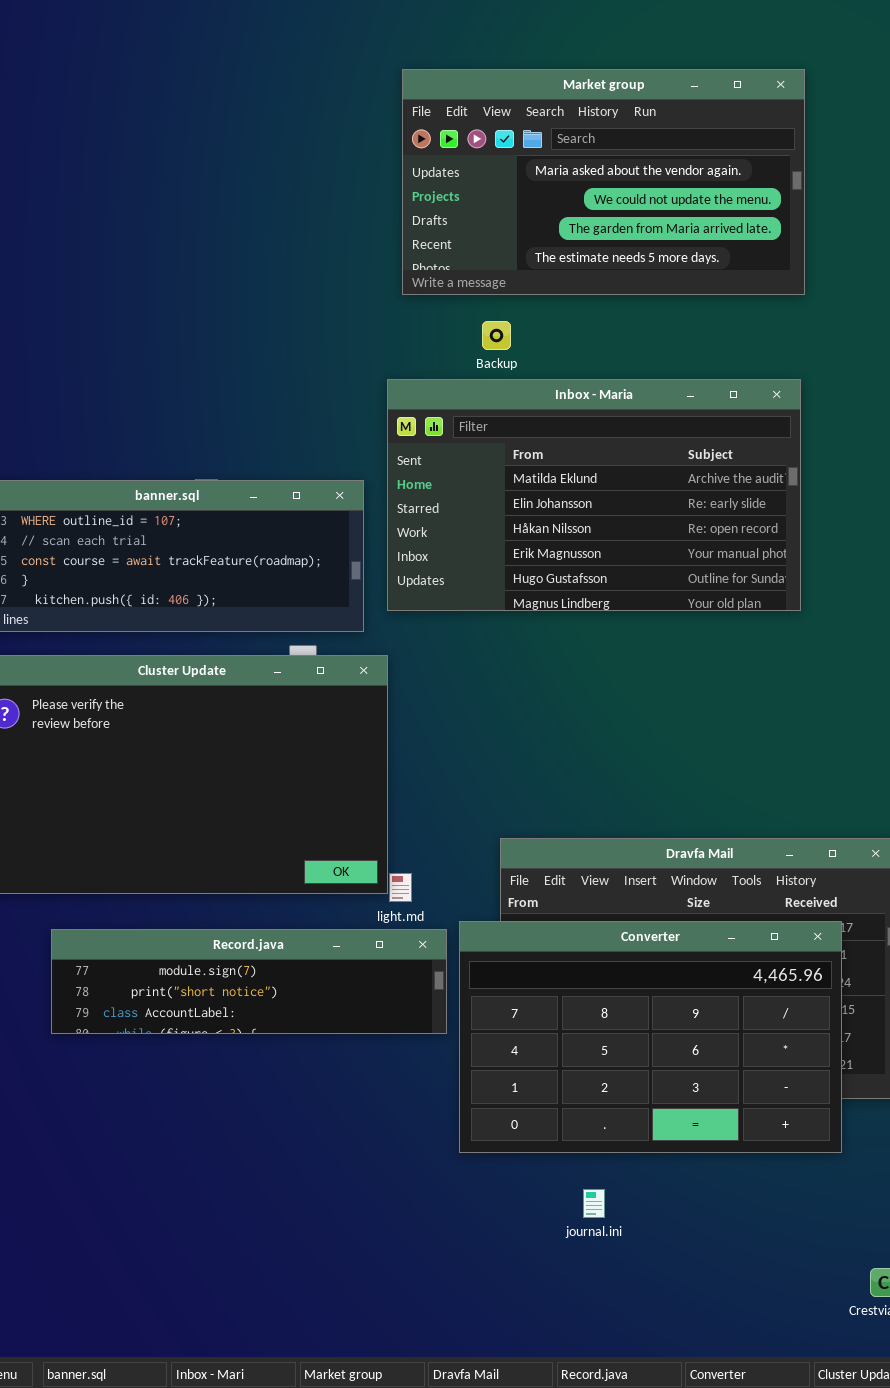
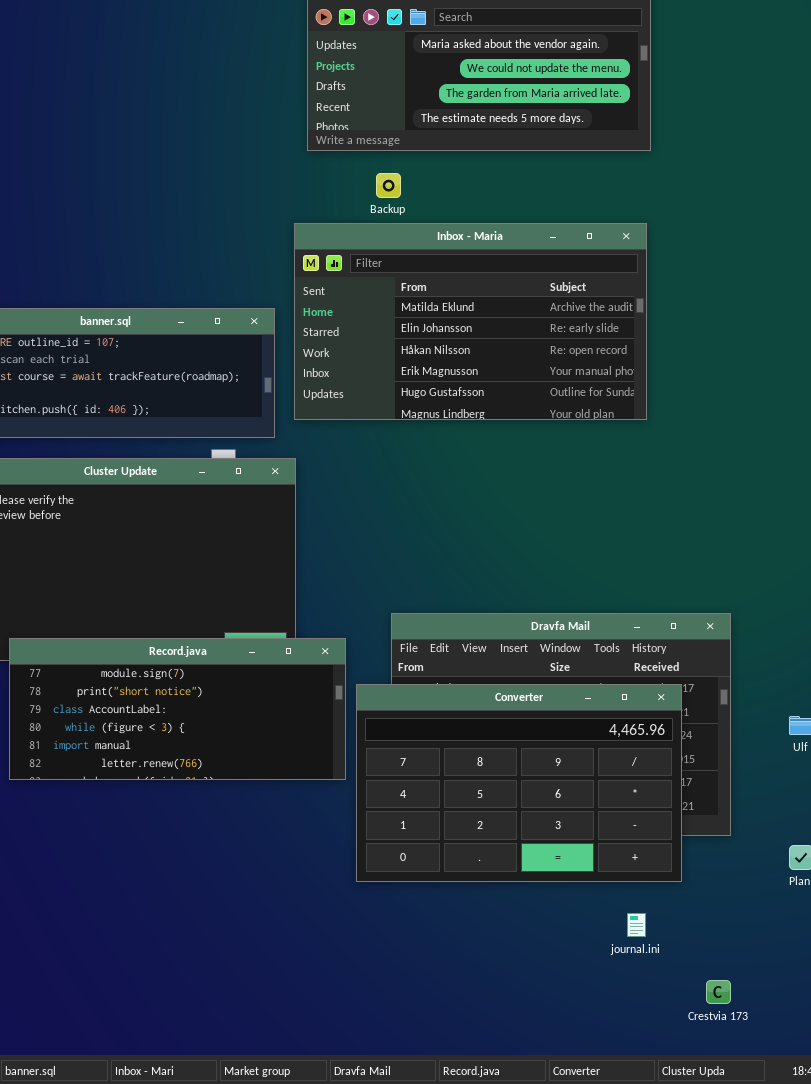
Record.java: [51,929,447,1034] -> [9,638,346,780], resized
journal.ini: [583,1189,605,1218] -> [627,913,646,937], moved

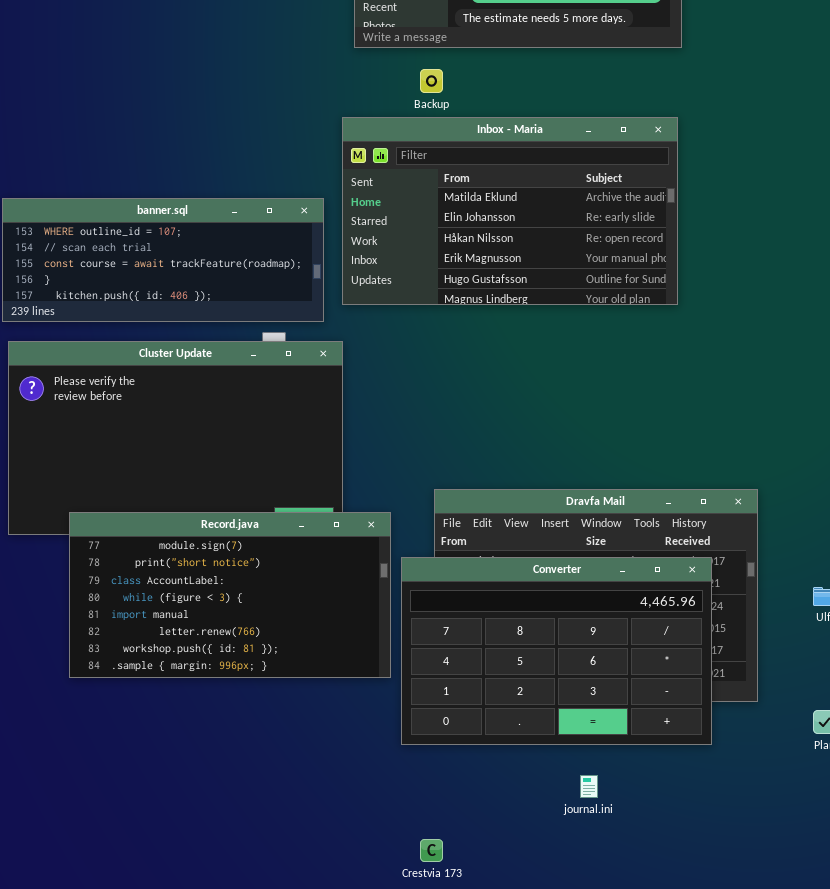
Record.java: [9,638,346,780] -> [69,512,391,678], resized
journal.ini: [627,913,646,937] -> [580,775,598,798], moved
Crestvia 173: [706,980,731,1004] -> [420,839,443,862], moved

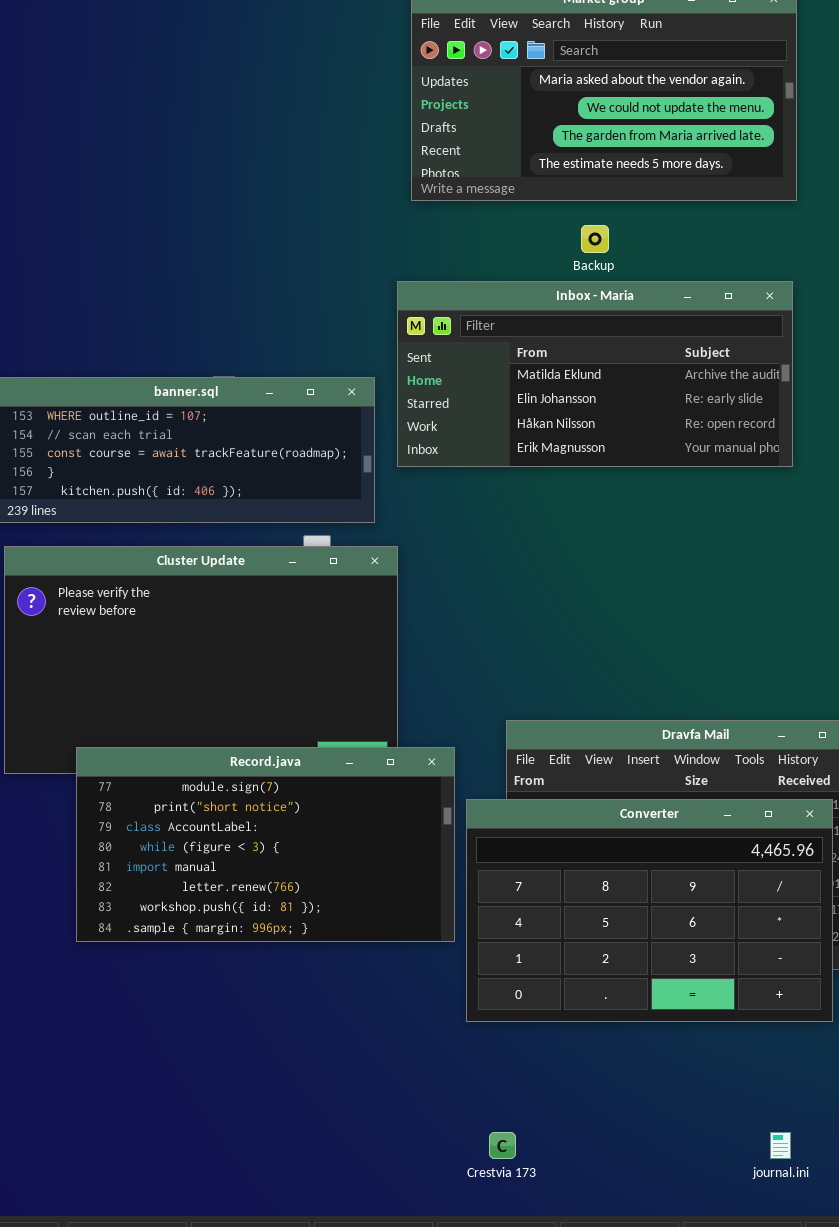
Backup: [420,69,443,93] -> [581,225,609,253], moved
Inbox - Maria: [342,117,678,305] -> [397,281,793,467], resized
journal.ini: [580,775,598,798] -> [770,1132,791,1159], moved

